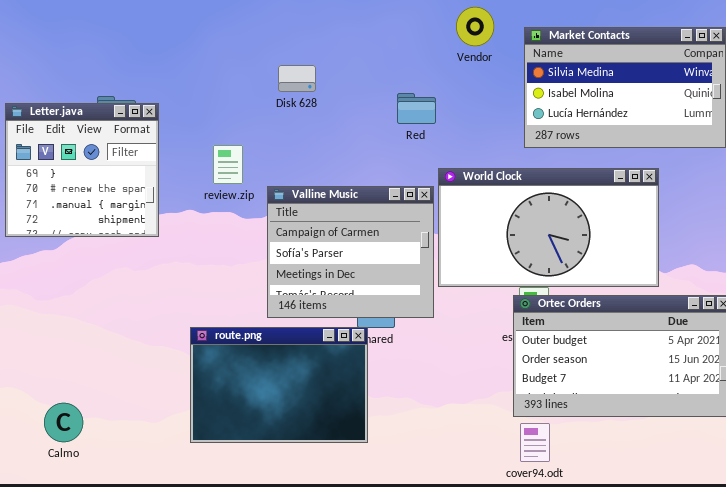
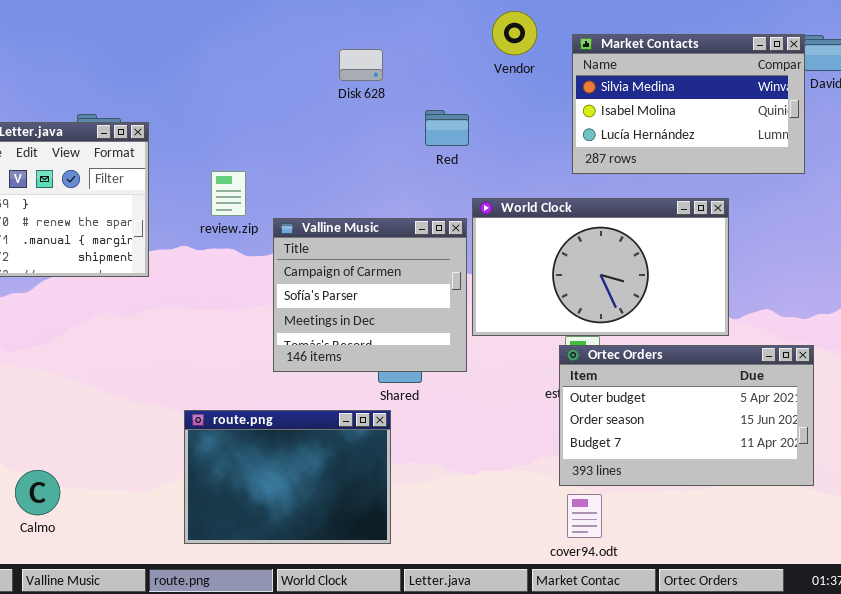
Disk 628: [278,65,316,92] -> [339,49,383,81], moved
route.png: [190,327,368,443] -> [184,410,391,544], moved

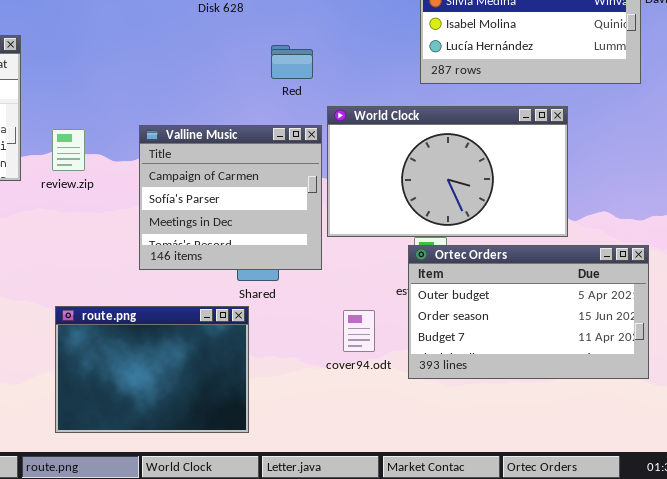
Red: [425,110,469,146] -> [271,45,313,79], moved
review.zip: [211,171,246,216] -> [52,129,85,171], moved
cover94.odt: [567,494,602,538] -> [343,310,375,352], moved

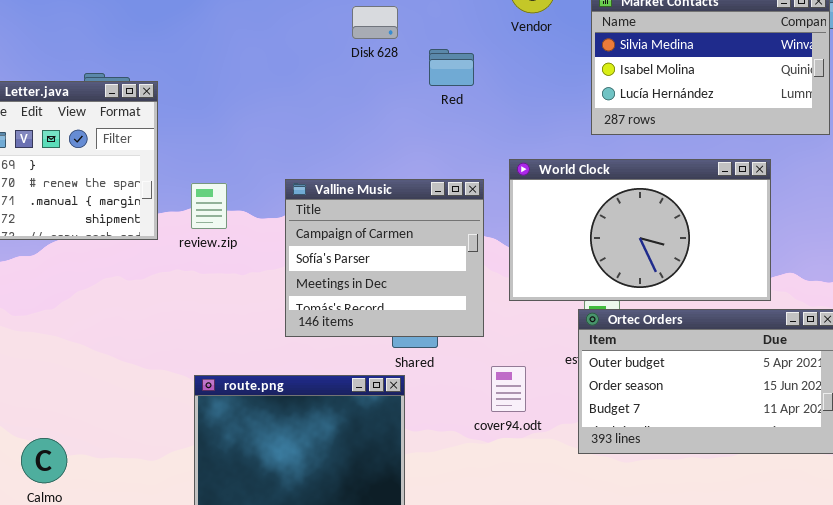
Red: [271,45,313,79] -> [429,49,474,86], moved
World Clock: [327,106,568,237] -> [509,159,771,301], moved
cover94.odt: [343,310,375,352] -> [491,366,526,412], moved

